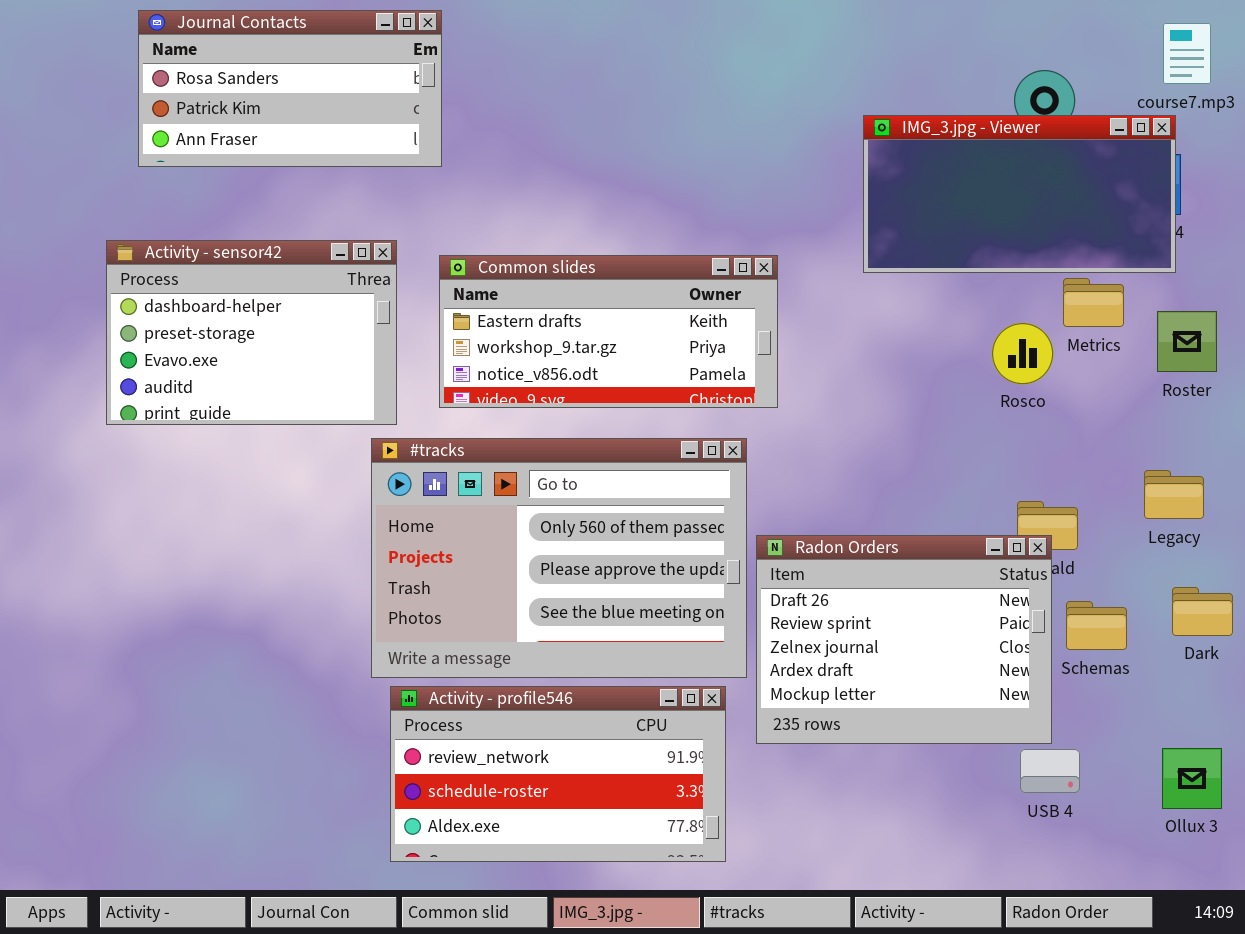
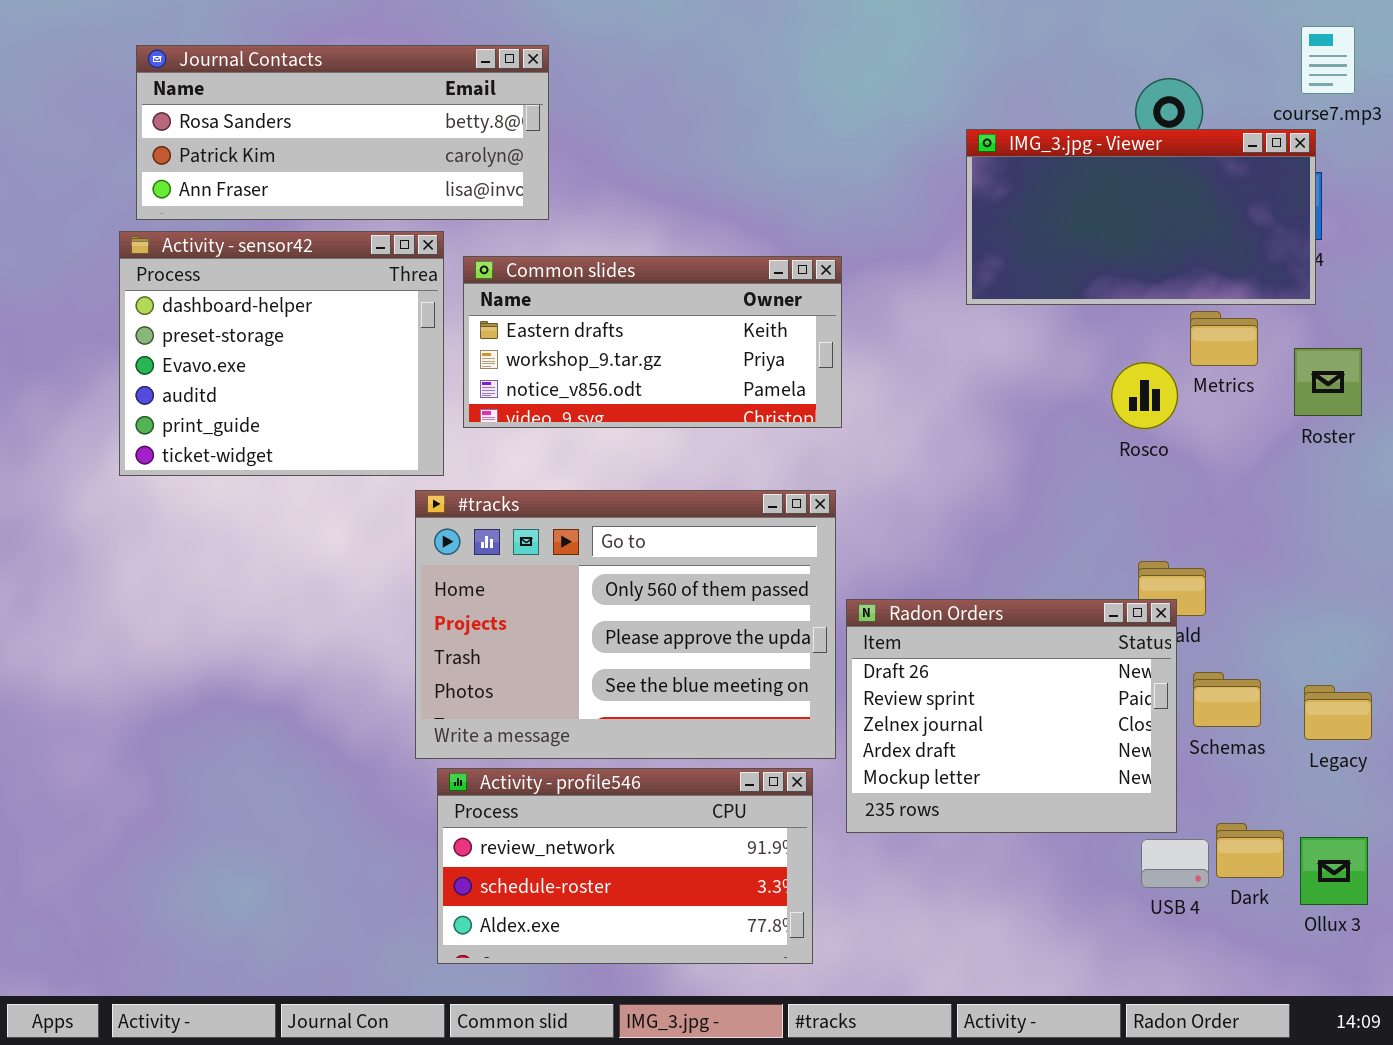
Journal Contacts: [138,10,442,167] -> [136,45,549,220], moved, resized
Activity - sensor42: [106,240,397,425] -> [119,231,444,476], resized
Common slides: [439,255,778,408] -> [463,256,842,428], moved
Legacy: [1144,470,1204,519] -> [1304,685,1372,740], moved
Dark: [1172,587,1233,636] -> [1216,823,1284,878], moved

